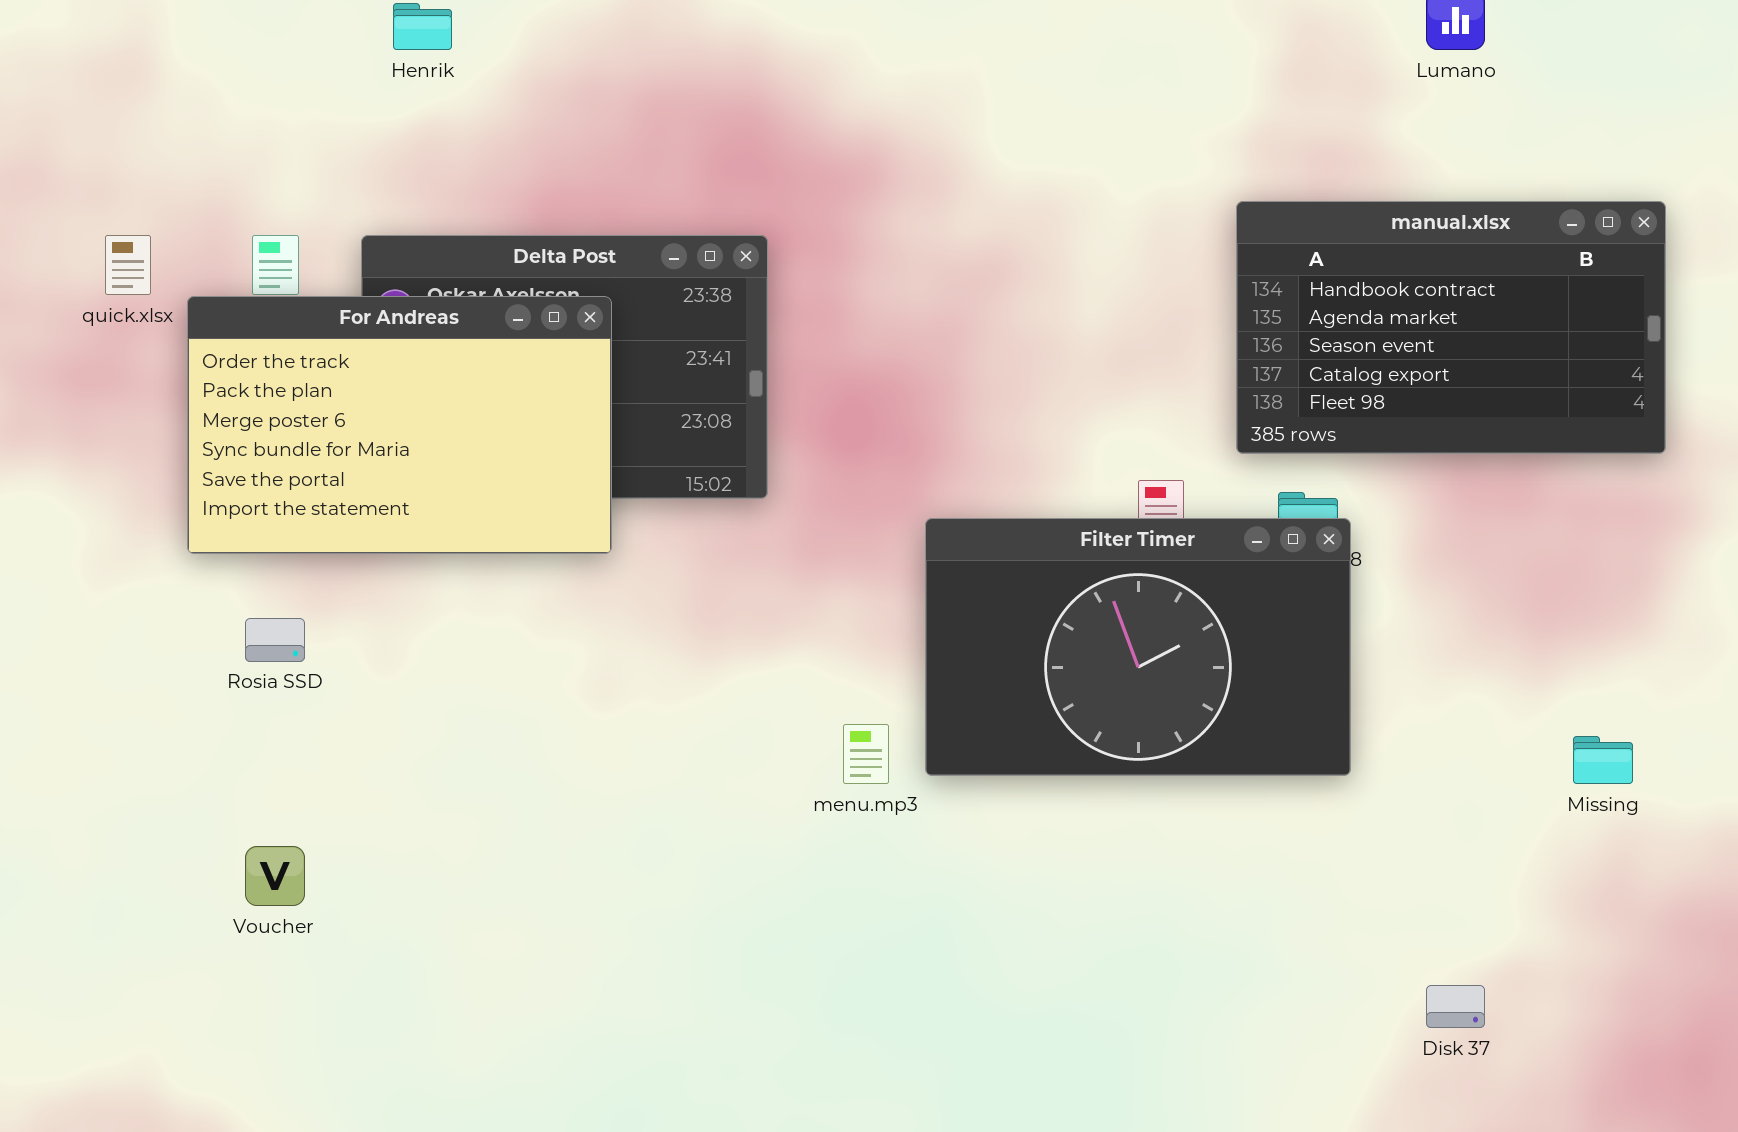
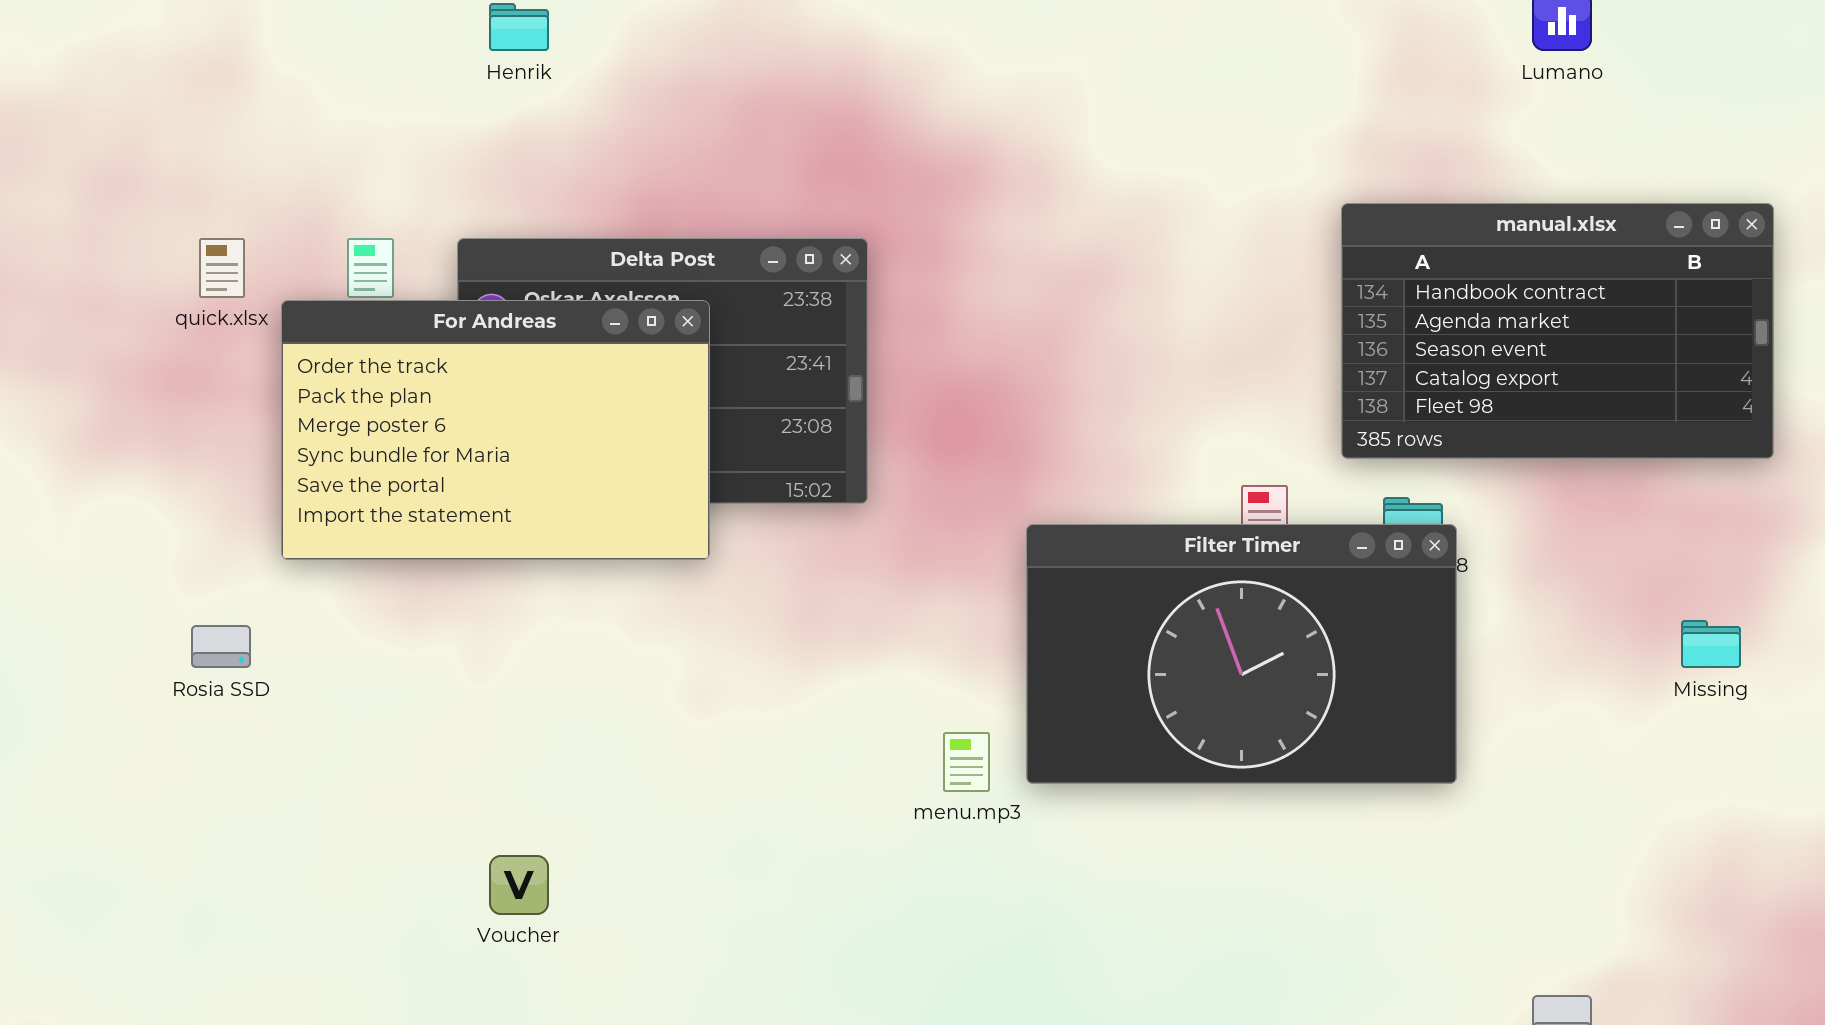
Rosia SSD: [245,618,305,662] -> [191,625,251,668], moved
Missing: [1573,736,1633,784] -> [1681,620,1741,668], moved
Voucher: [245,846,305,906] -> [489,855,549,915], moved

